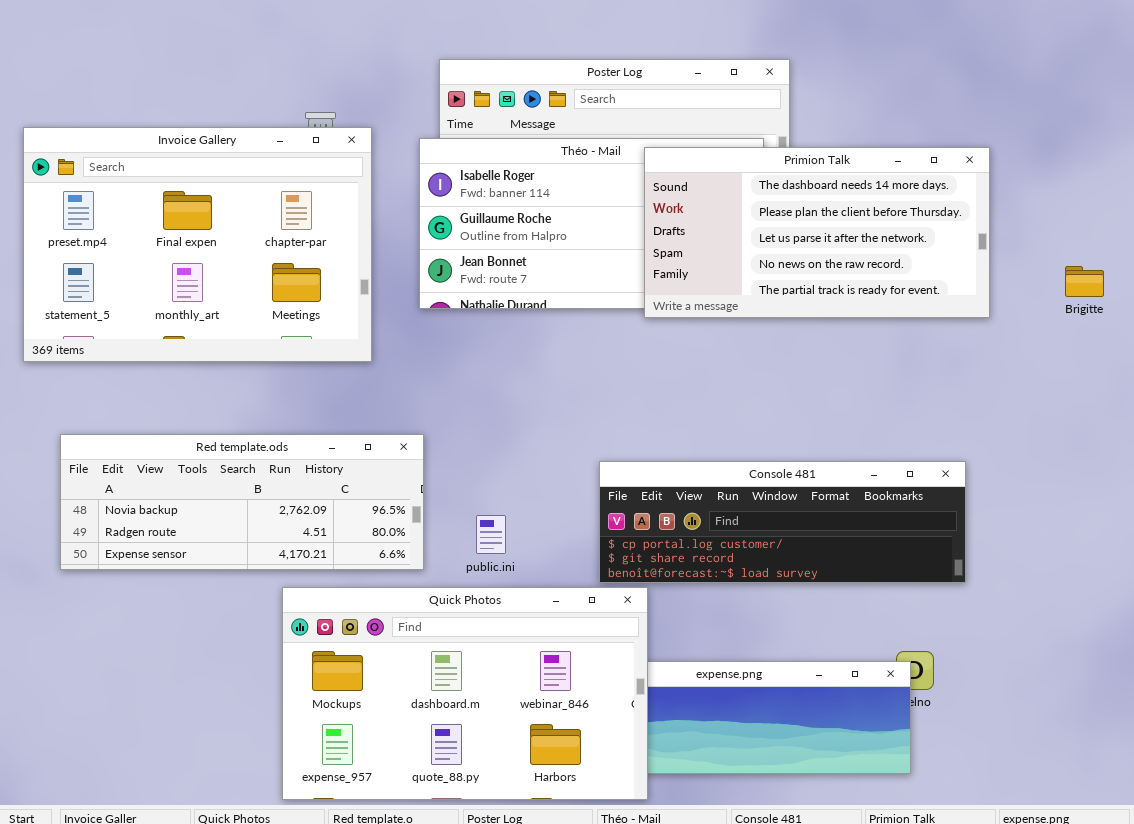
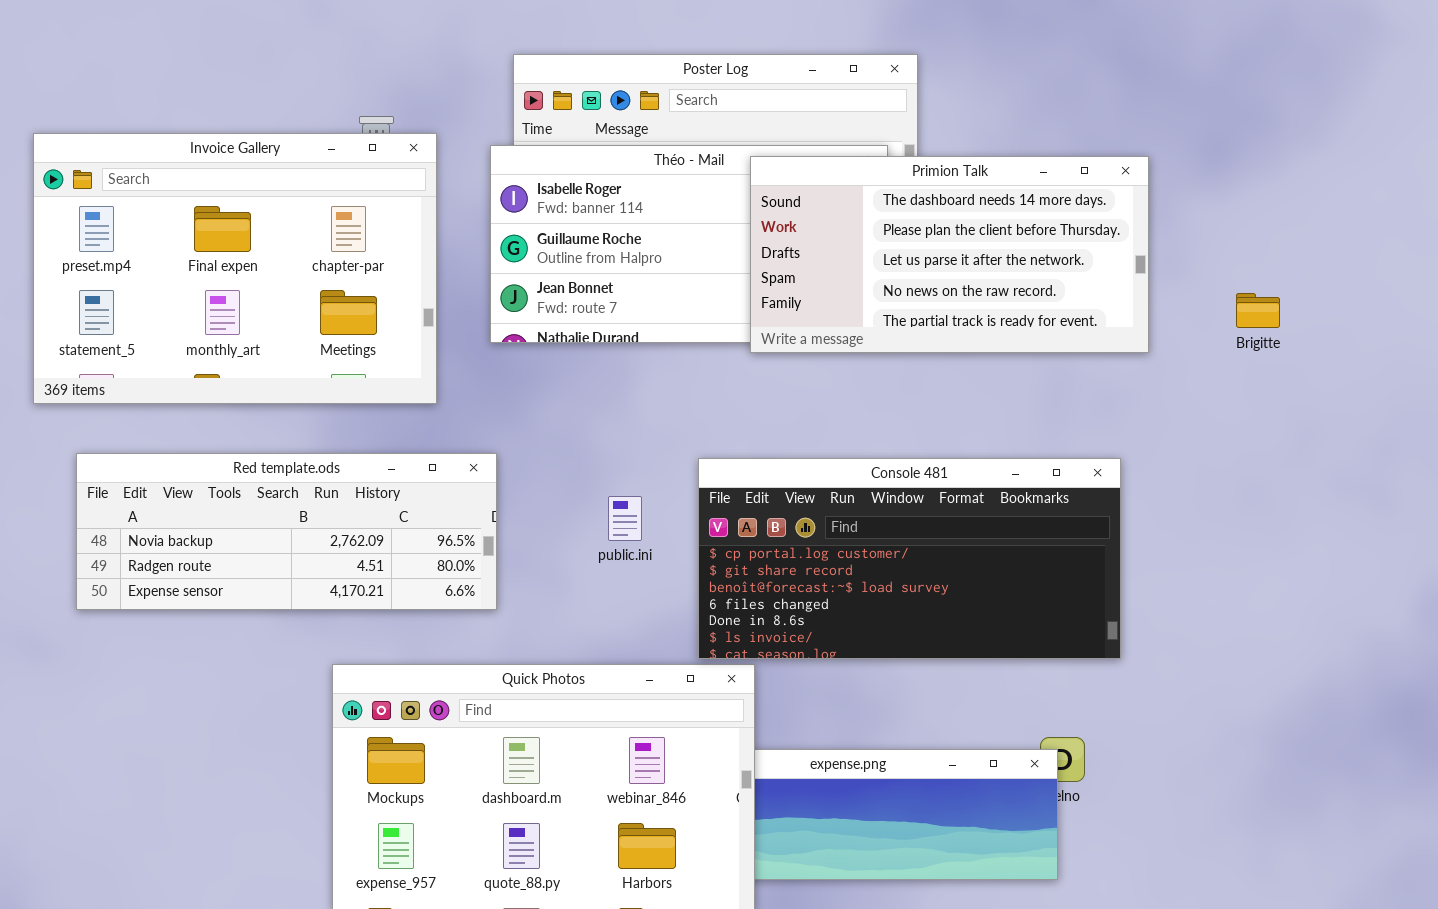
Red template.ods: [60,434,424,570] -> [76,453,497,610], moved
Console 481: [599,461,966,583] -> [698,458,1121,659], resized
public.ini: [476,515,506,554] -> [608,496,642,541], moved

